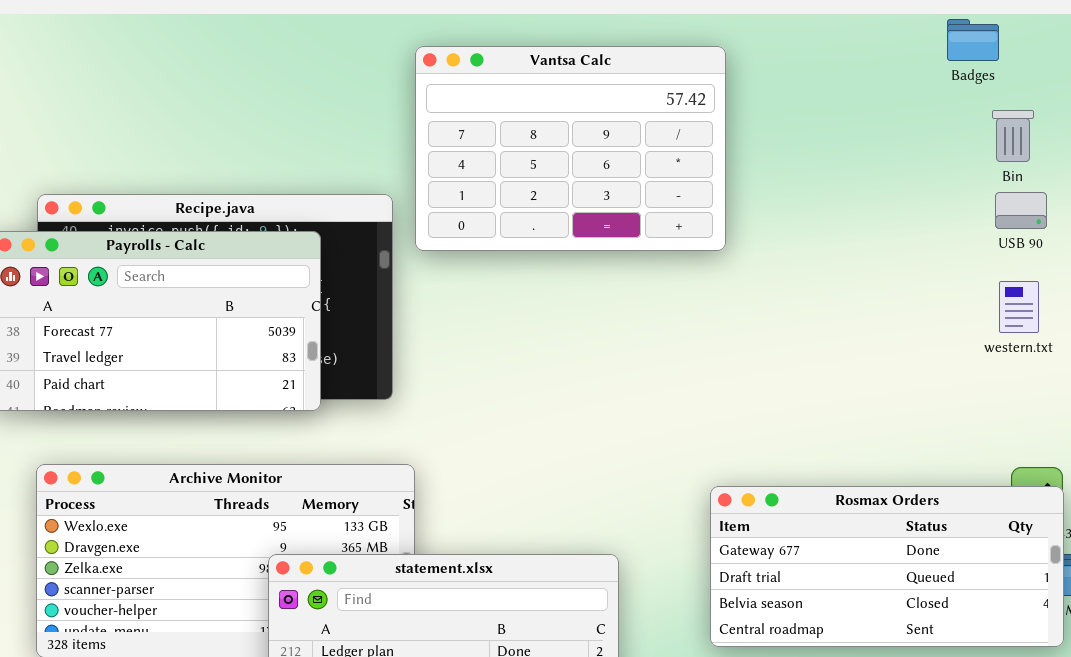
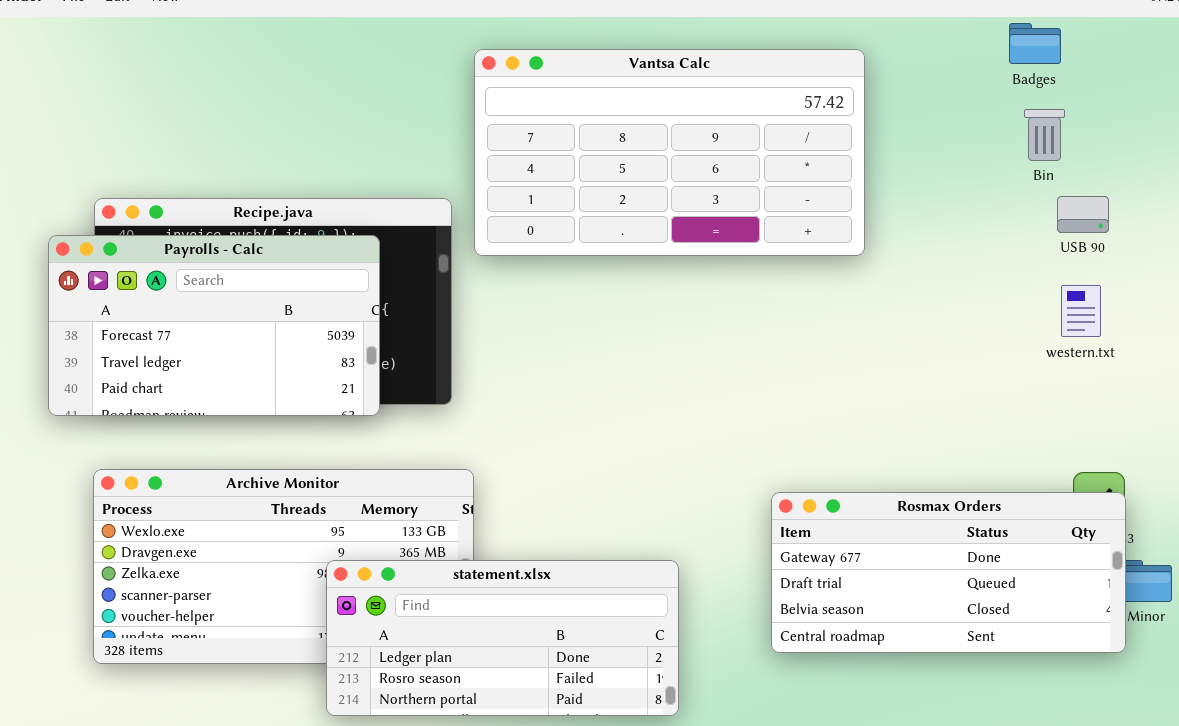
Vantsa Calc: [415,46,726,251] -> [474,49,865,256], resized
Bin: [992,110,1034,162] -> [1024,109,1065,161], moved

